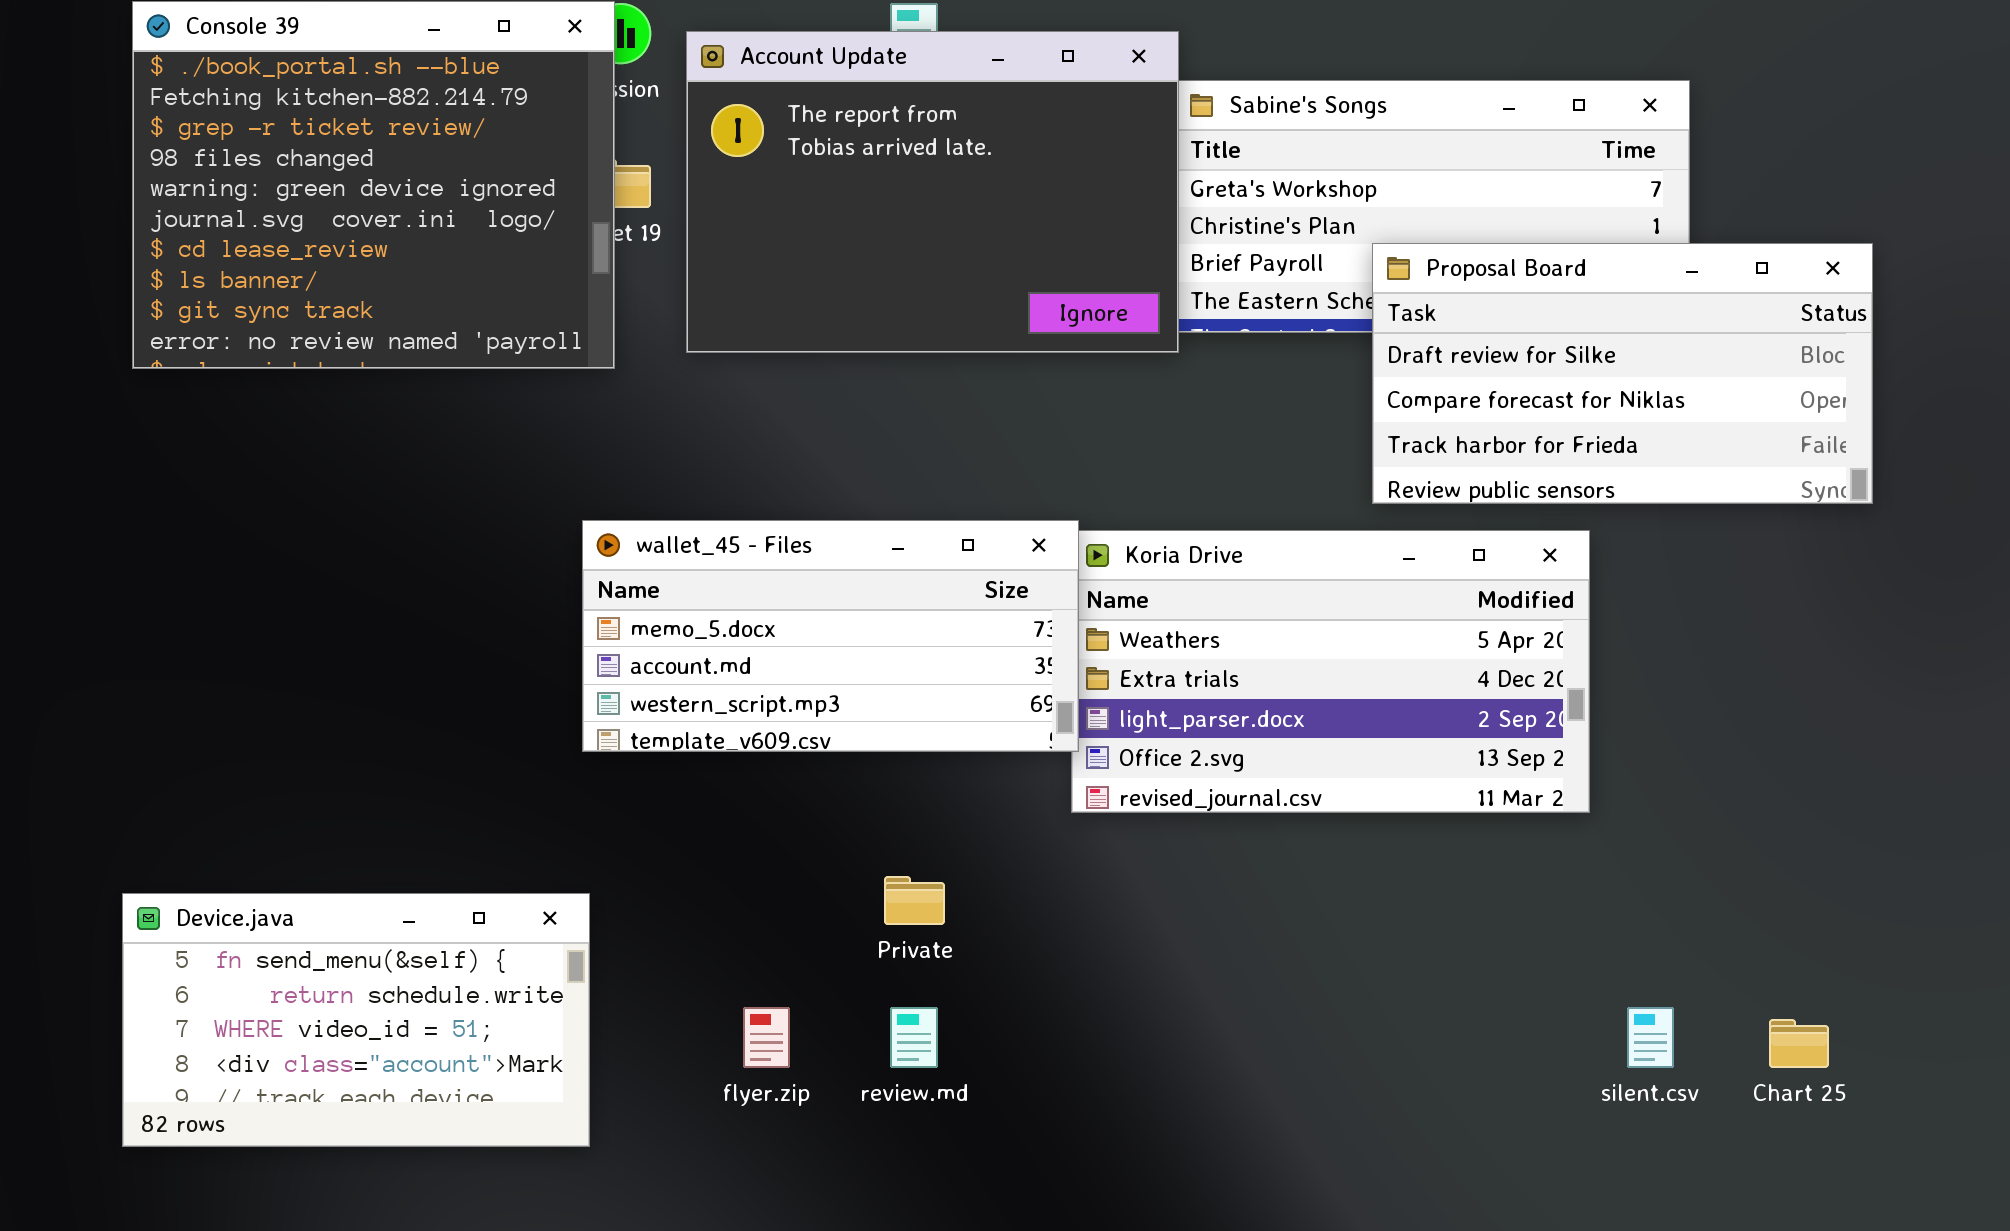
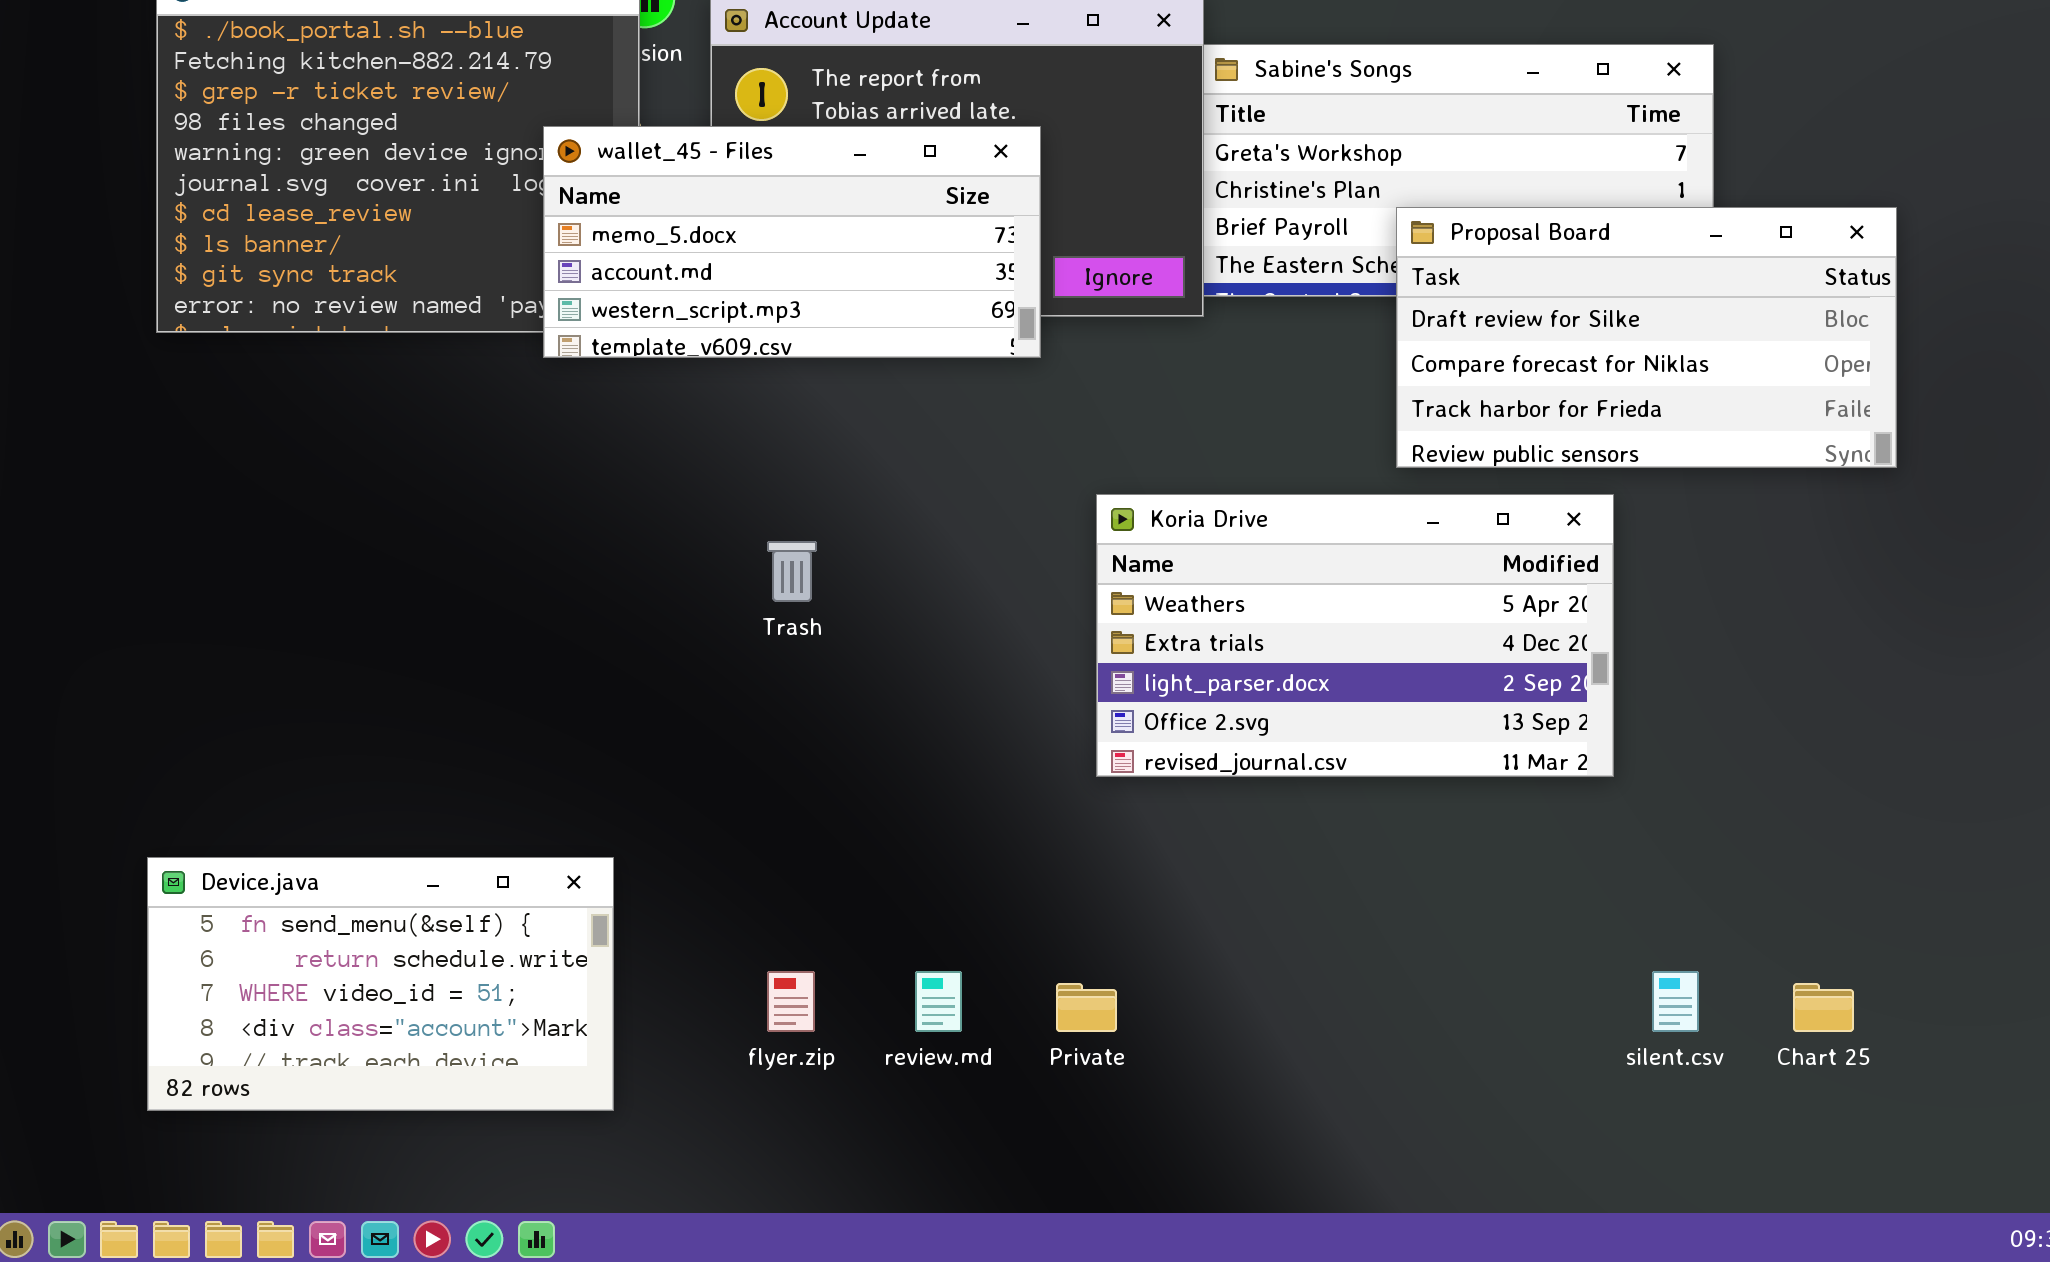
wallet_45 - Files: [582,520,1079,752] -> [543,126,1041,358], moved
Private: [884,876,945,925] -> [1056,983,1117,1032], moved

